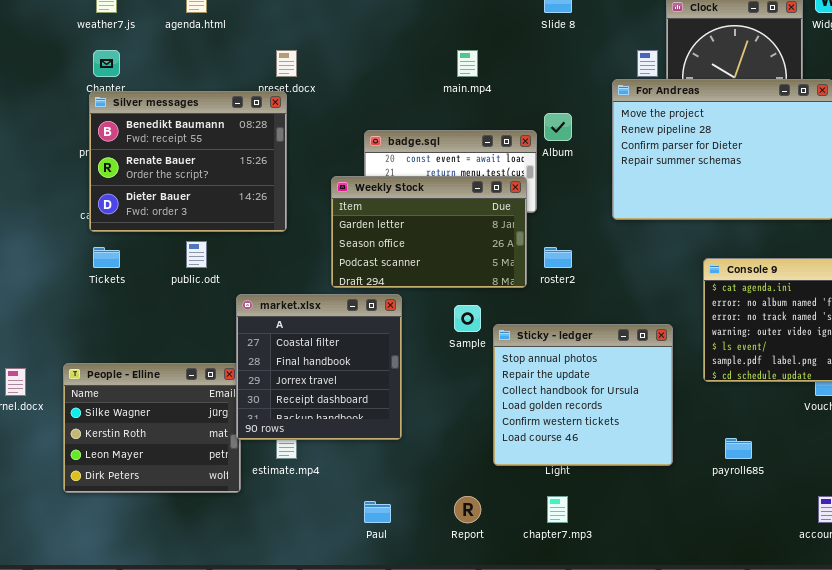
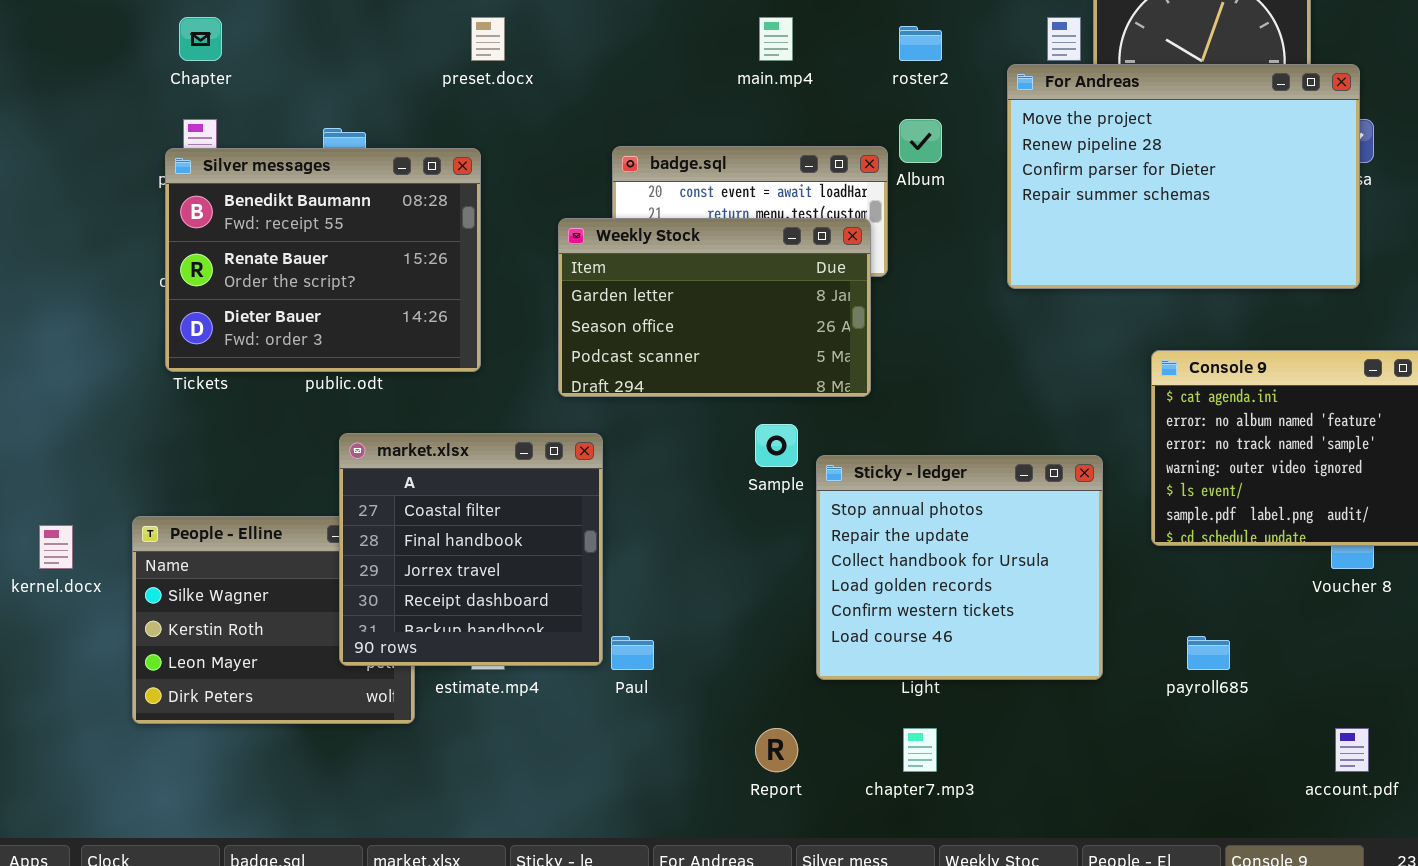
Silver messages: [89,91,287,232] -> [165,148,481,372], moved
roster2: [544,247,572,268] -> [899,26,942,61], moved
market.xlsx: [236,294,402,440] -> [339,433,603,666], moved
Paul: [364,501,391,523] -> [611,636,654,670], moved

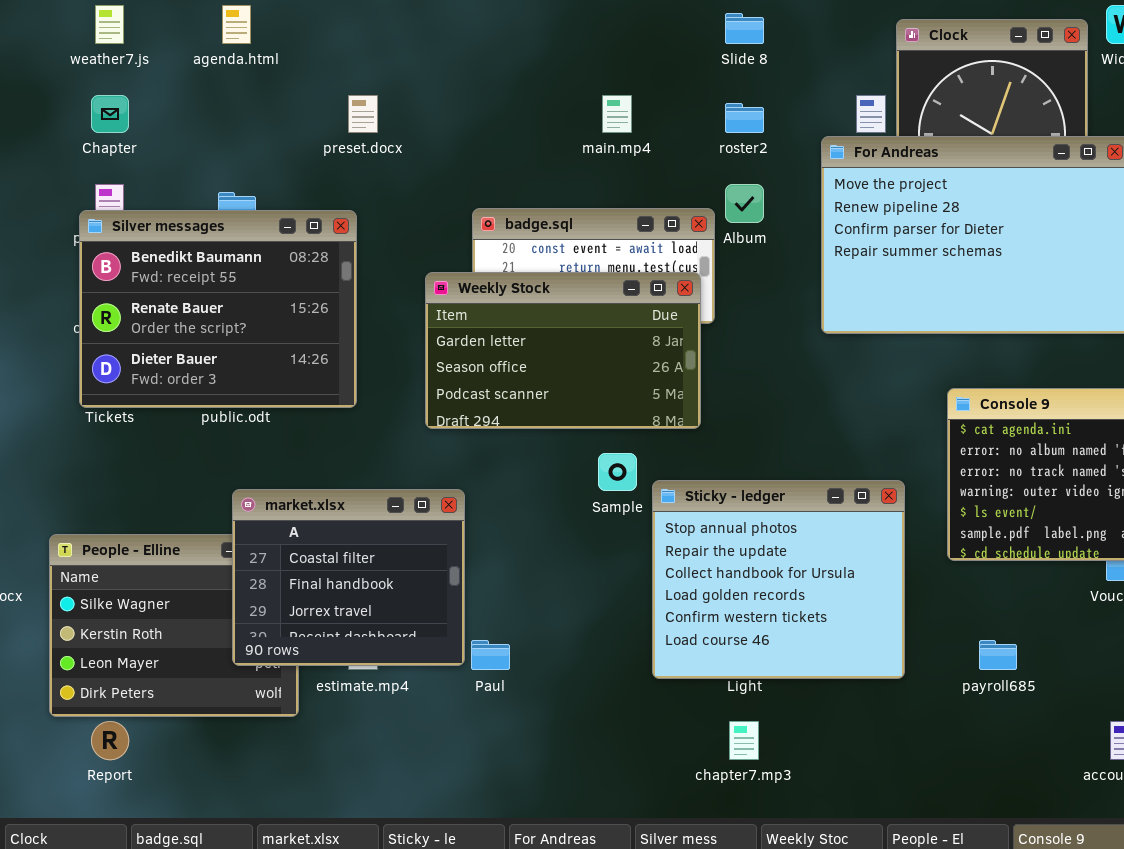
market.xlsx: [339,433,603,666] -> [232,489,465,666], resized
Report: [755,728,798,772] -> [91,721,129,760], moved

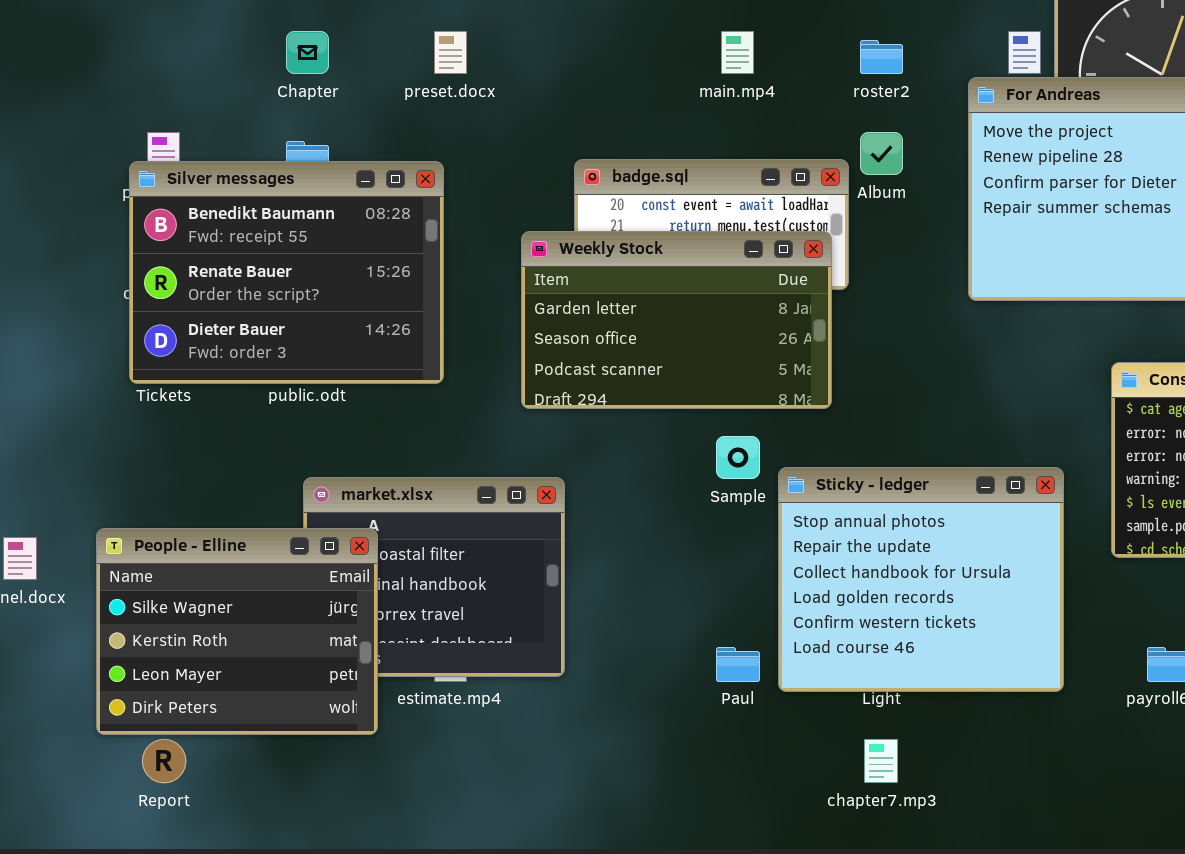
Chapter: [91,95,129,133] -> [286,31,329,74], moved
People - Elline: [49,534,299,717] -> [96,528,378,735], raised
Paul: [471,640,510,670] -> [716,647,760,682], moved

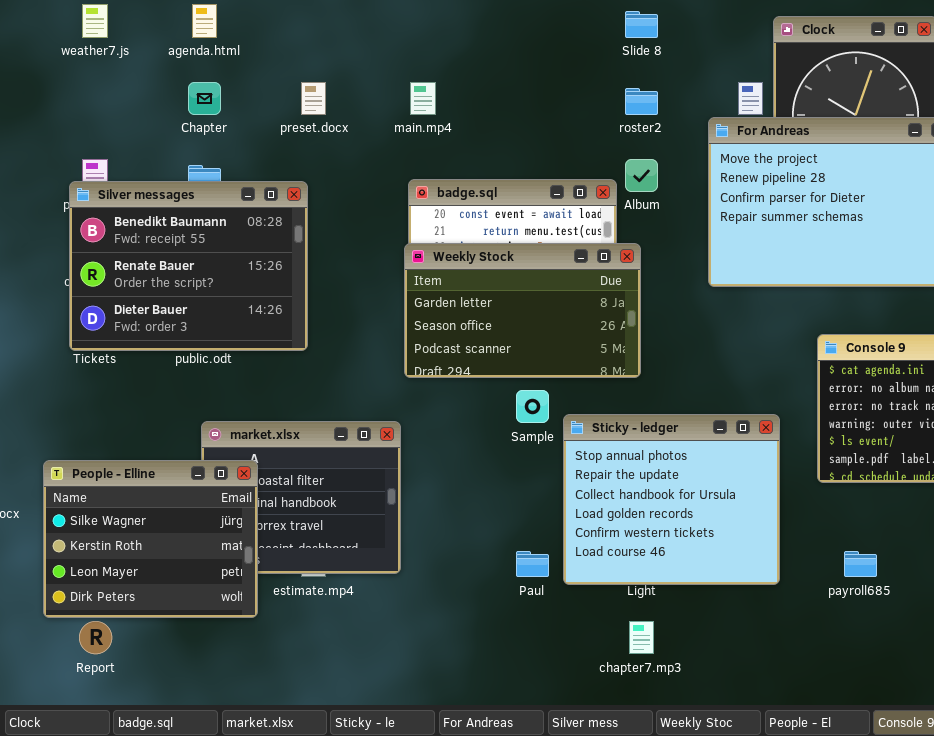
main.mp4: [721,31,754,74] -> [410,82,436,115], moved
Weekly Stock: [521,231,832,409] -> [404,243,641,378], moved

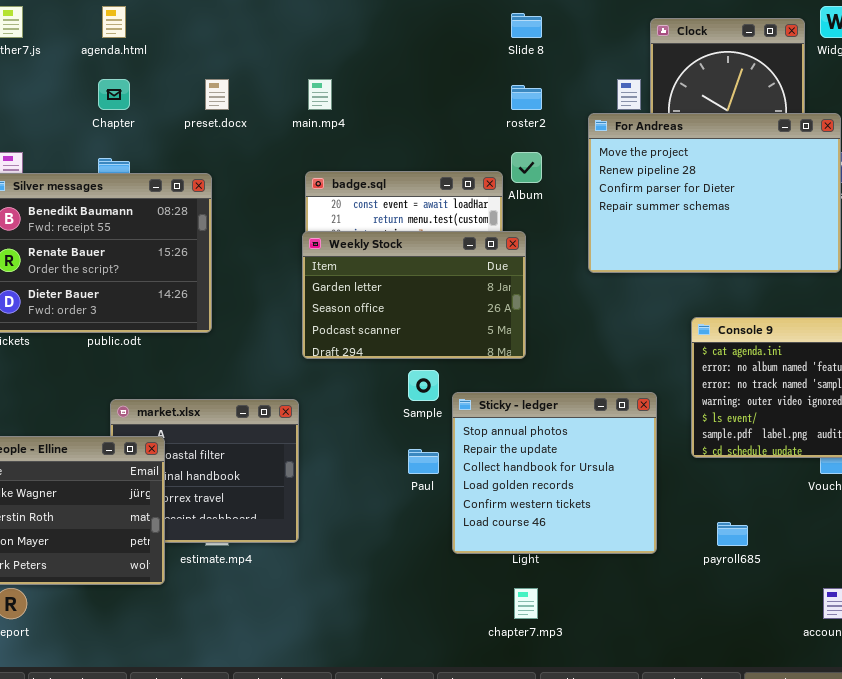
Paul: [516,551,549,577] -> [408,449,439,474], moved

